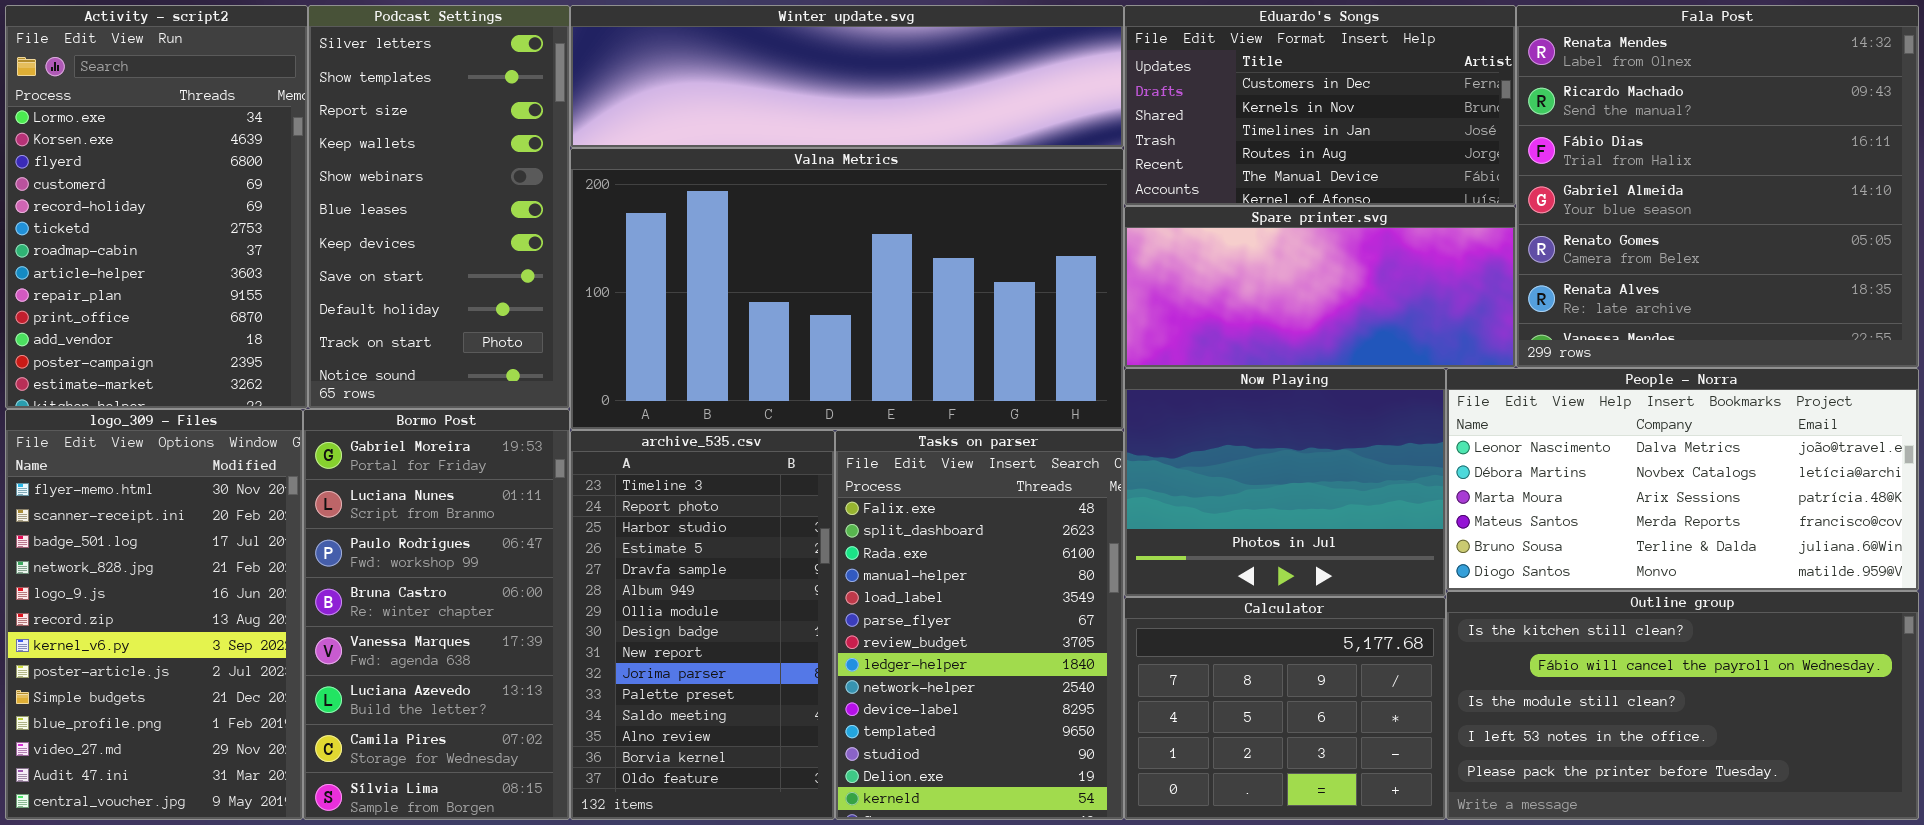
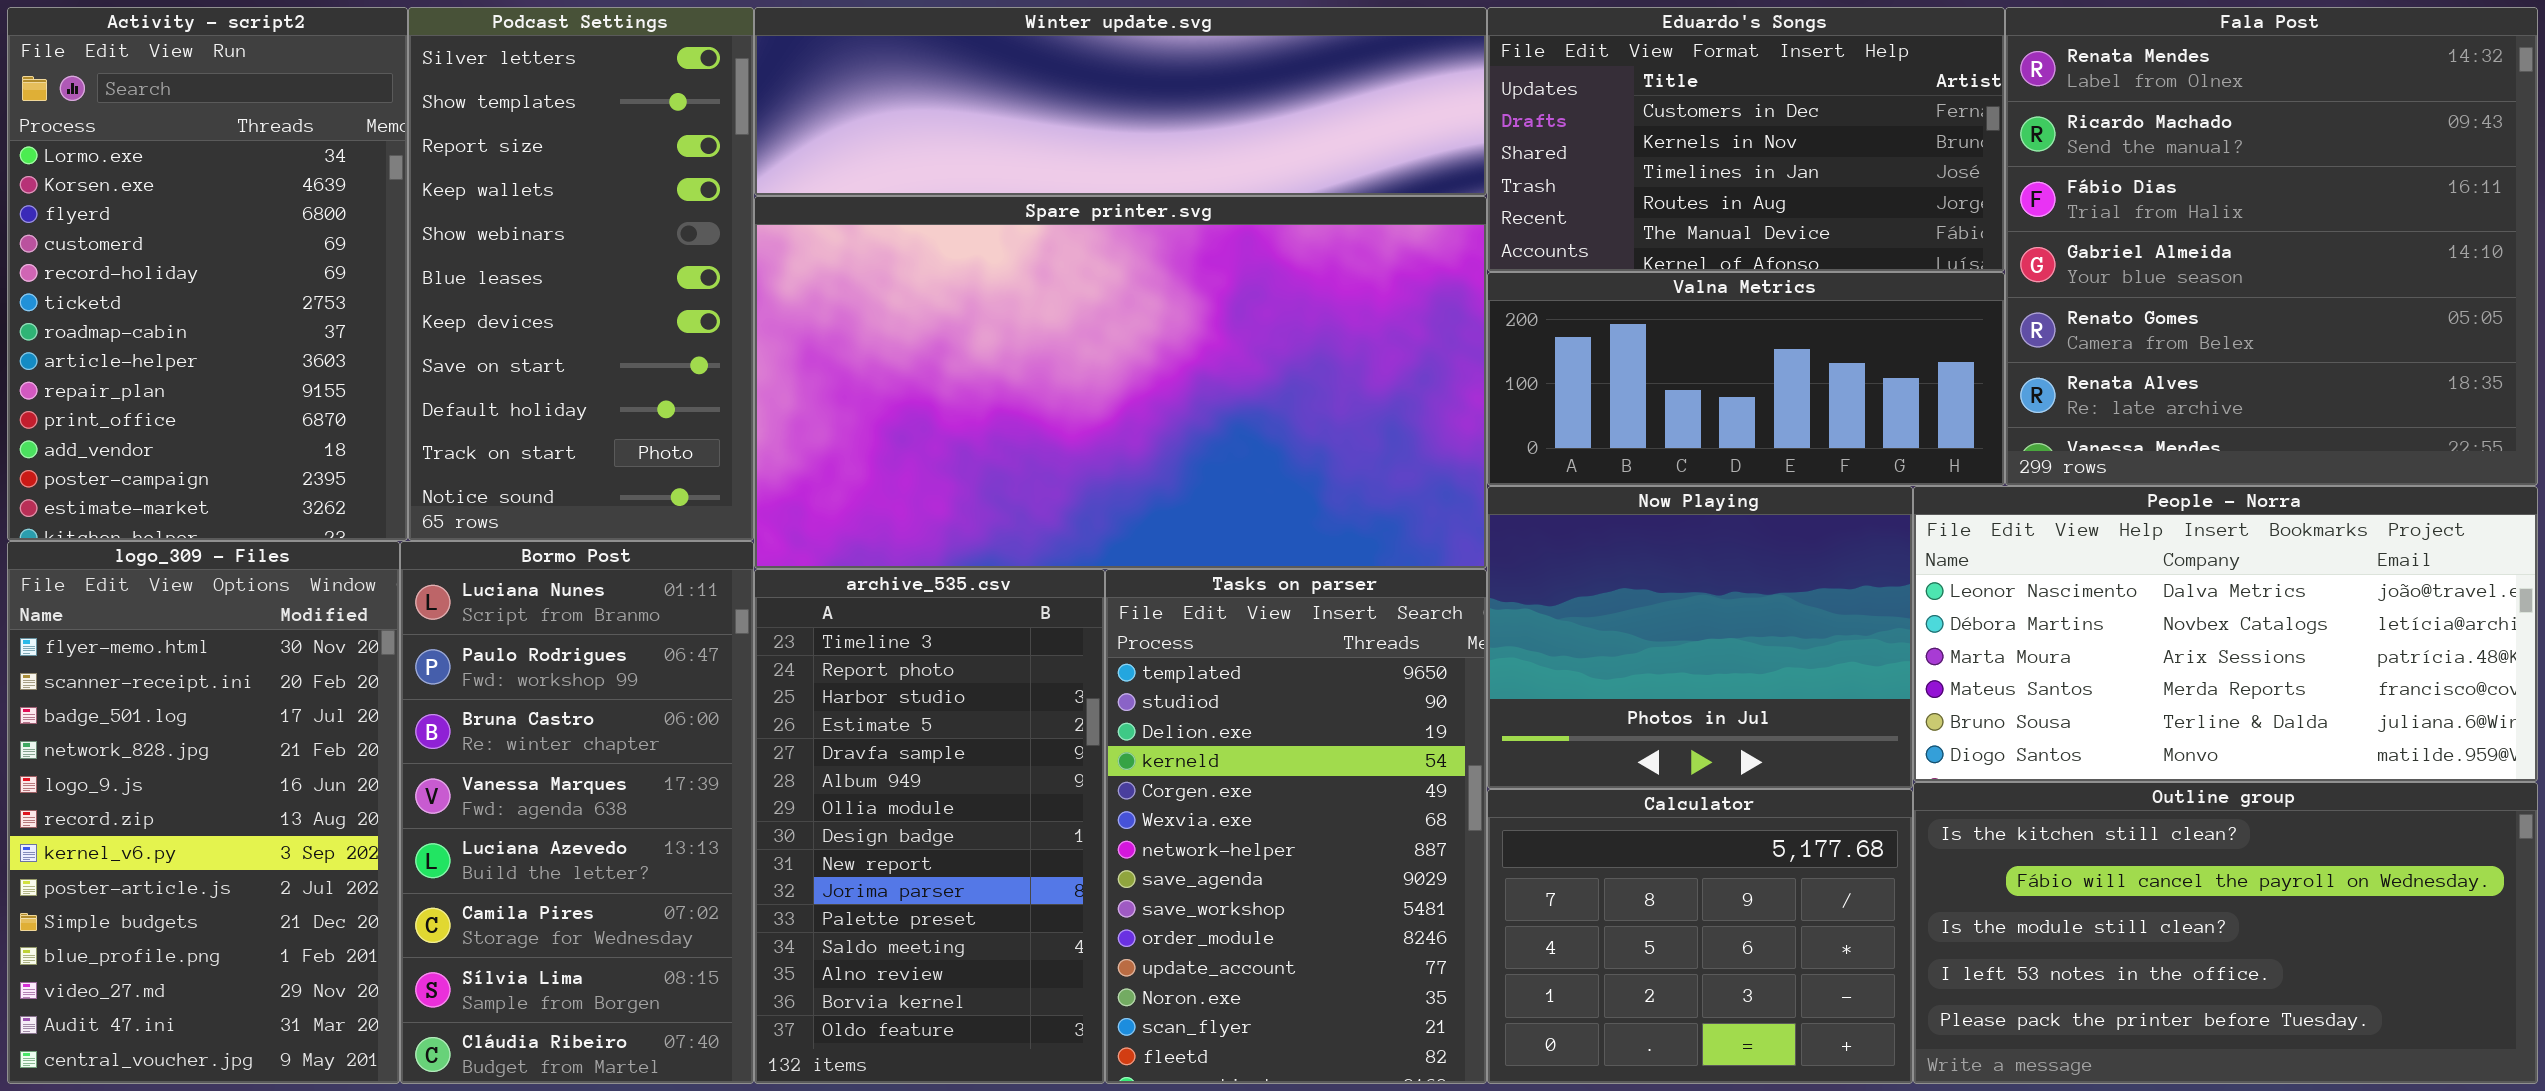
Valna Metrics: [570,148,1124,430] -> [1487,272,2005,486], moved, resized
Spare printer.svg: [1124,206,1516,368] -> [754,196,1487,569], moved, resized
Bormo Post: [303,409,570,820] -> [400,541,754,1084], scrolled down 1 row
Tasks on parser: [835,430,1124,820] -> [1105,569,1487,1084], scrolled down 10 rows

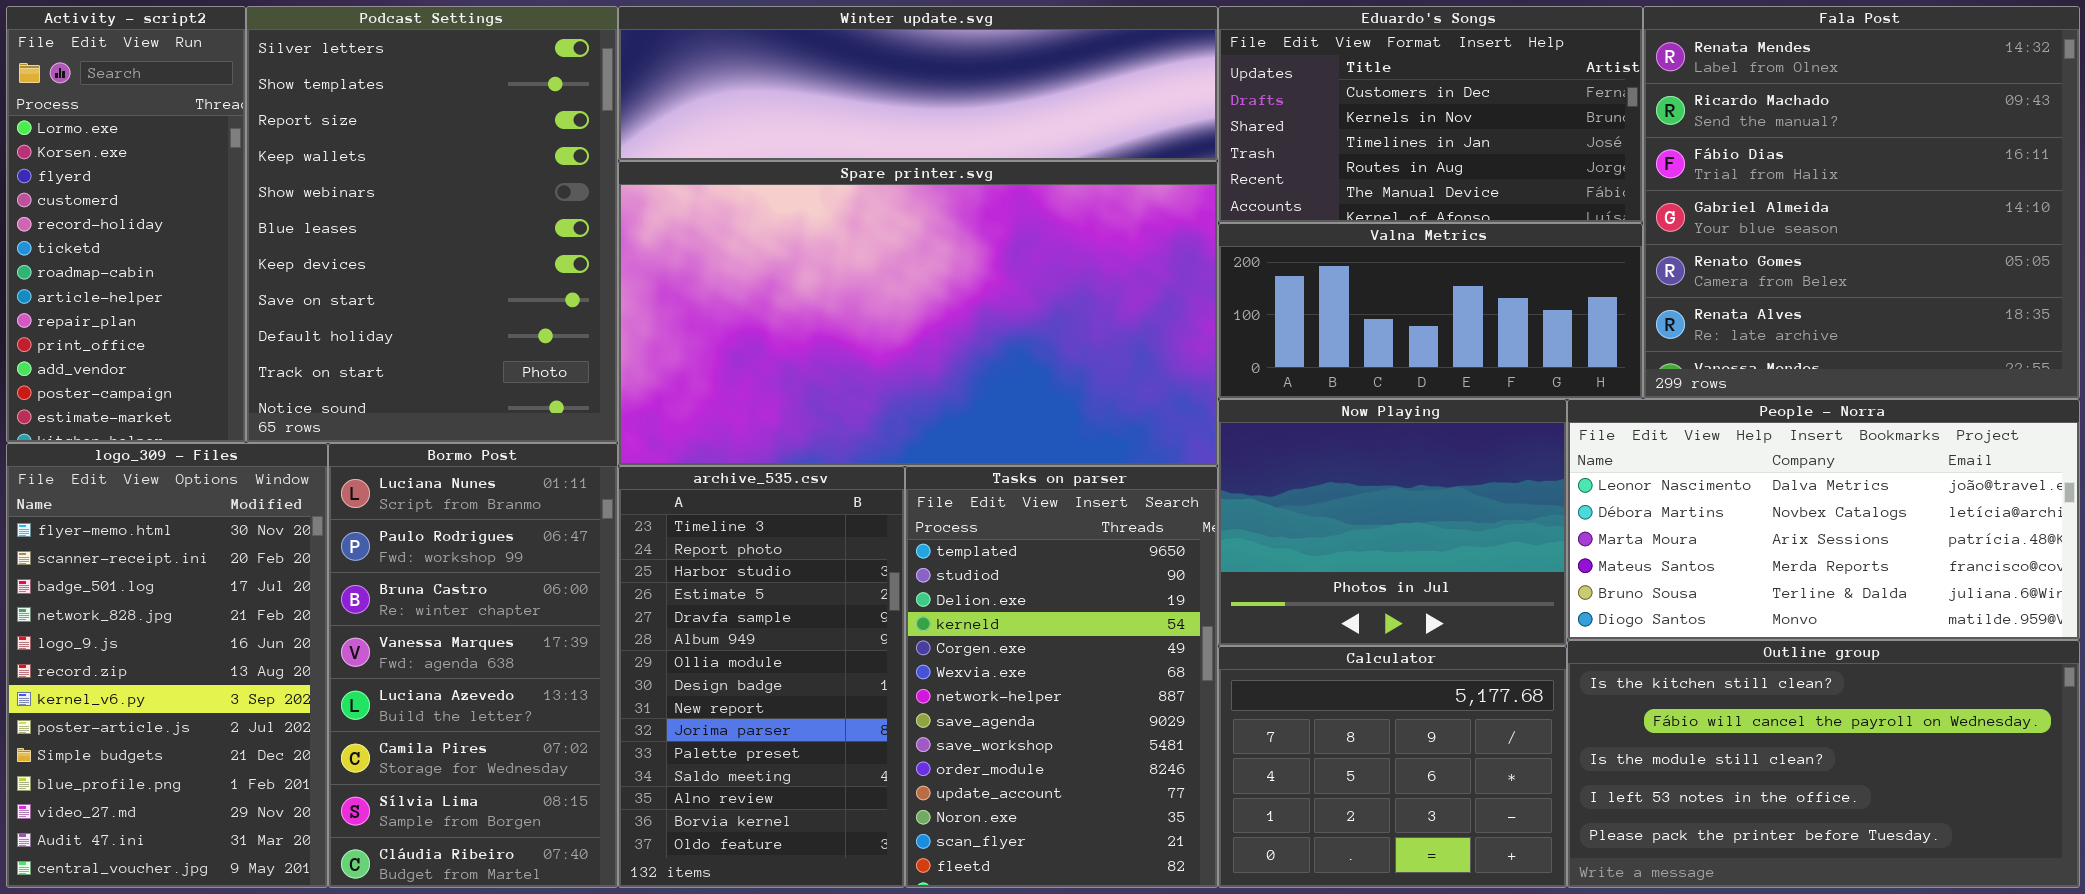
Activity - script2: [7,7,408,541] -> [6,6,246,443], resized
Podcast Settings: [408,7,754,541] -> [246,6,618,443], resized

